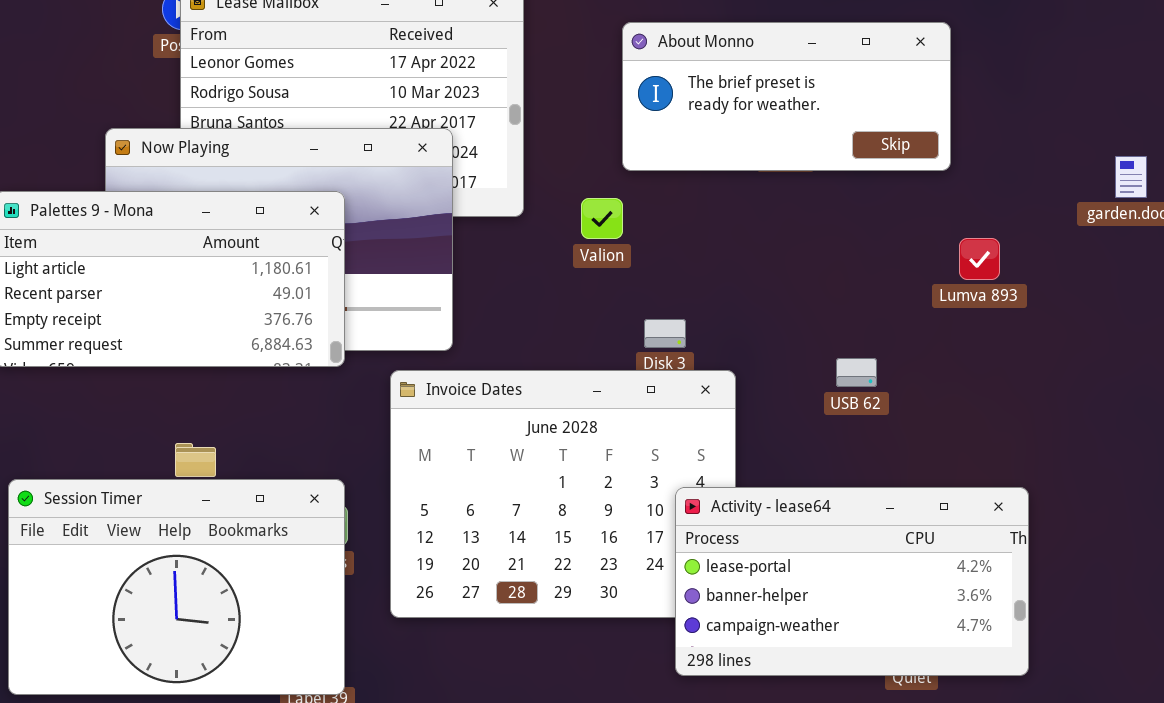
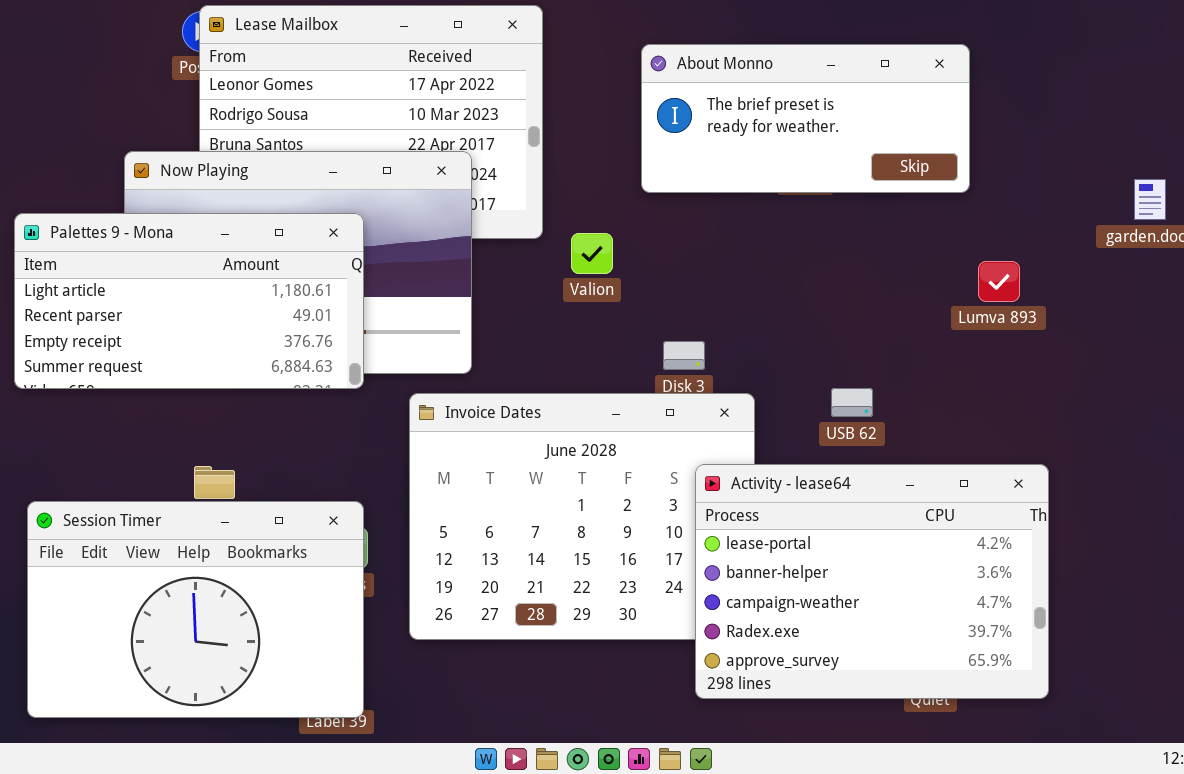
Valion: [581,198,623,239] -> [571,233,613,274], moved
USB 62: [836,358,877,387] -> [831,388,873,417], moved
Activity - lease64: [675,487,1029,676] -> [695,464,1049,699], resized

